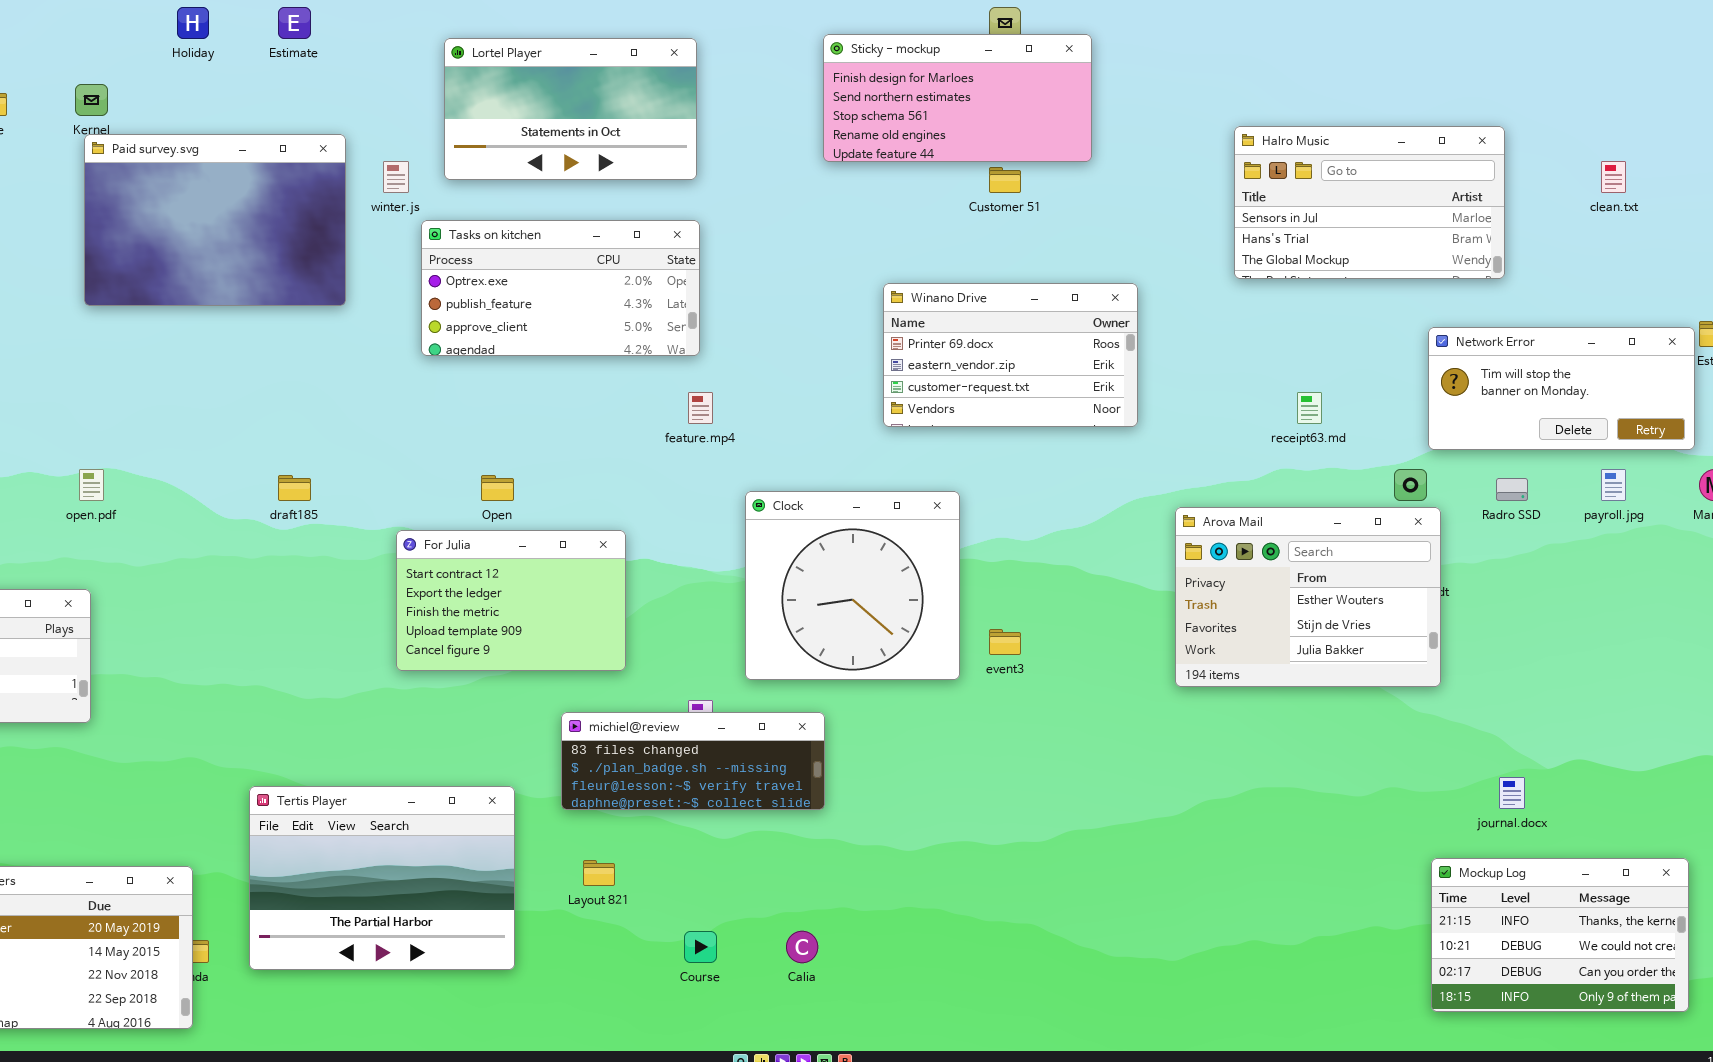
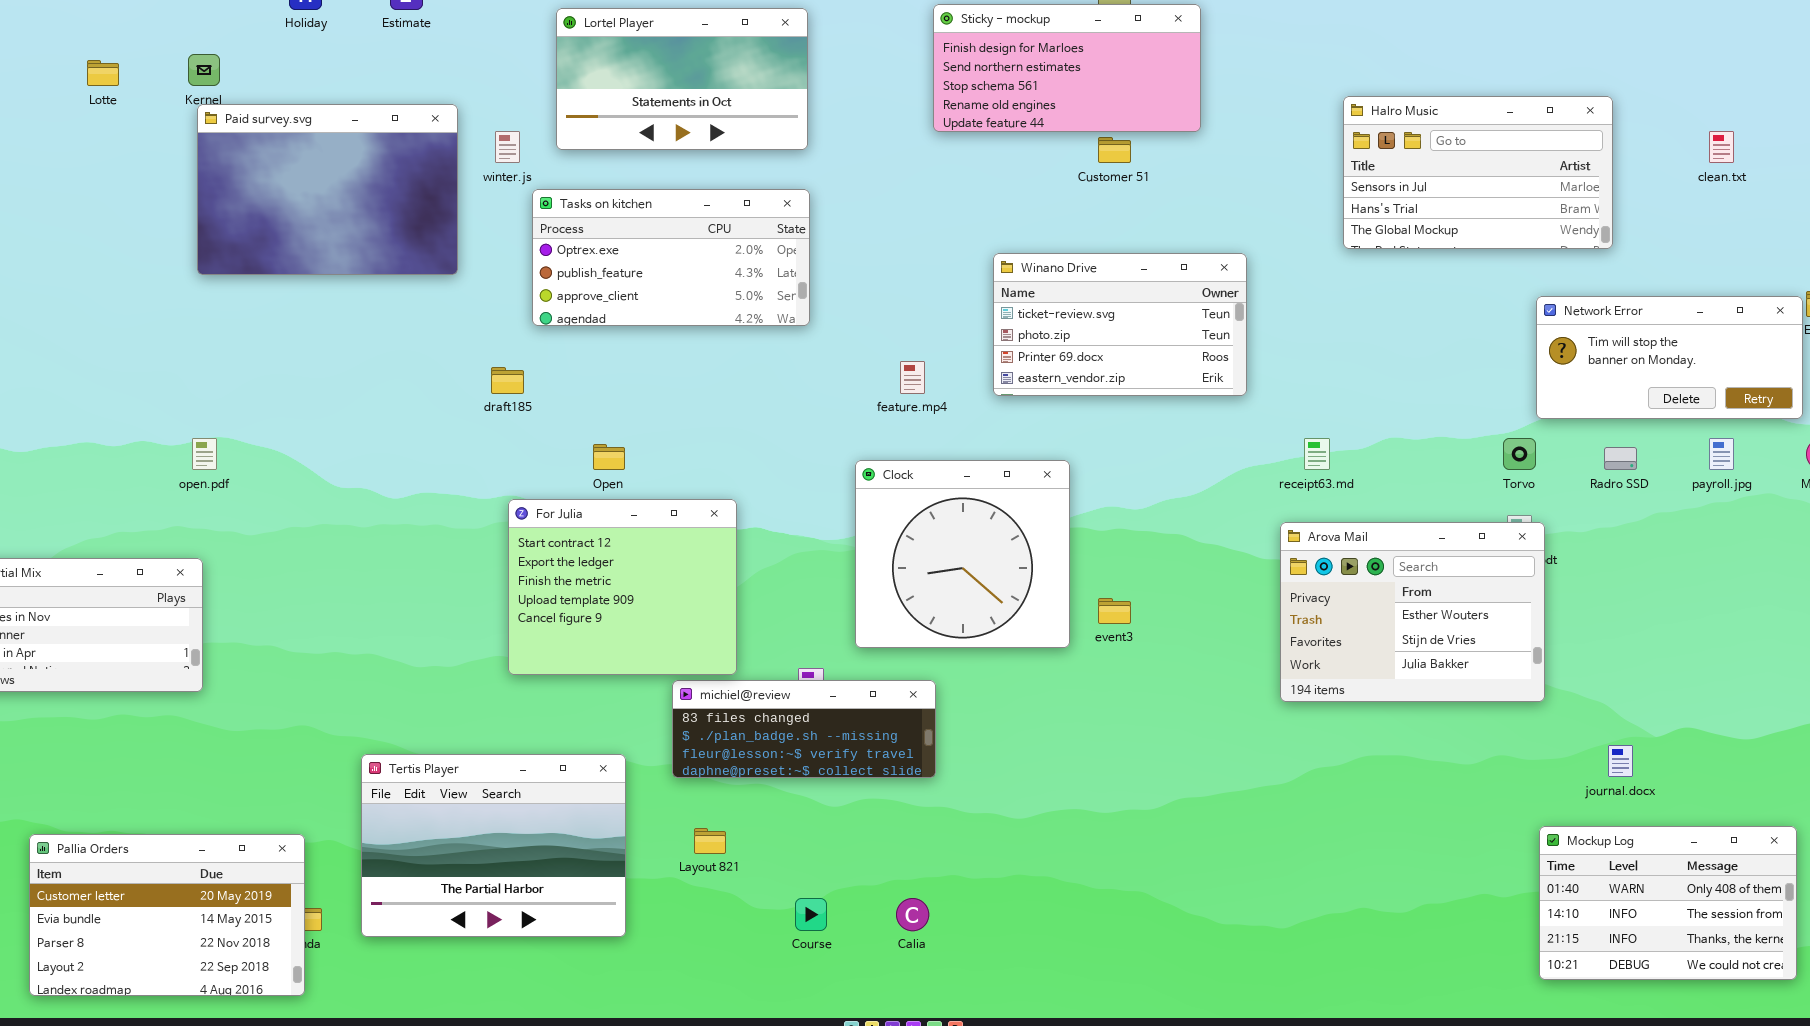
Winano Drive: [883,283,1138,427] -> [993,253,1247,396], scrolled up 2 rows
feature.mp4: [688,392,713,424] -> [900,361,925,394], moved
receipt63.md: [1297,392,1322,424] -> [1304,438,1330,470], moved
draft185: [278,475,311,501] -> [491,367,524,394], moved
Arova Mail: [1175,507,1441,687] -> [1280,522,1545,702], moved
For Julia: [396,530,626,671] -> [508,499,737,675], resized
Mockup Log: [1431,858,1689,1012] -> [1539,826,1797,980], scrolled up 2 rows

